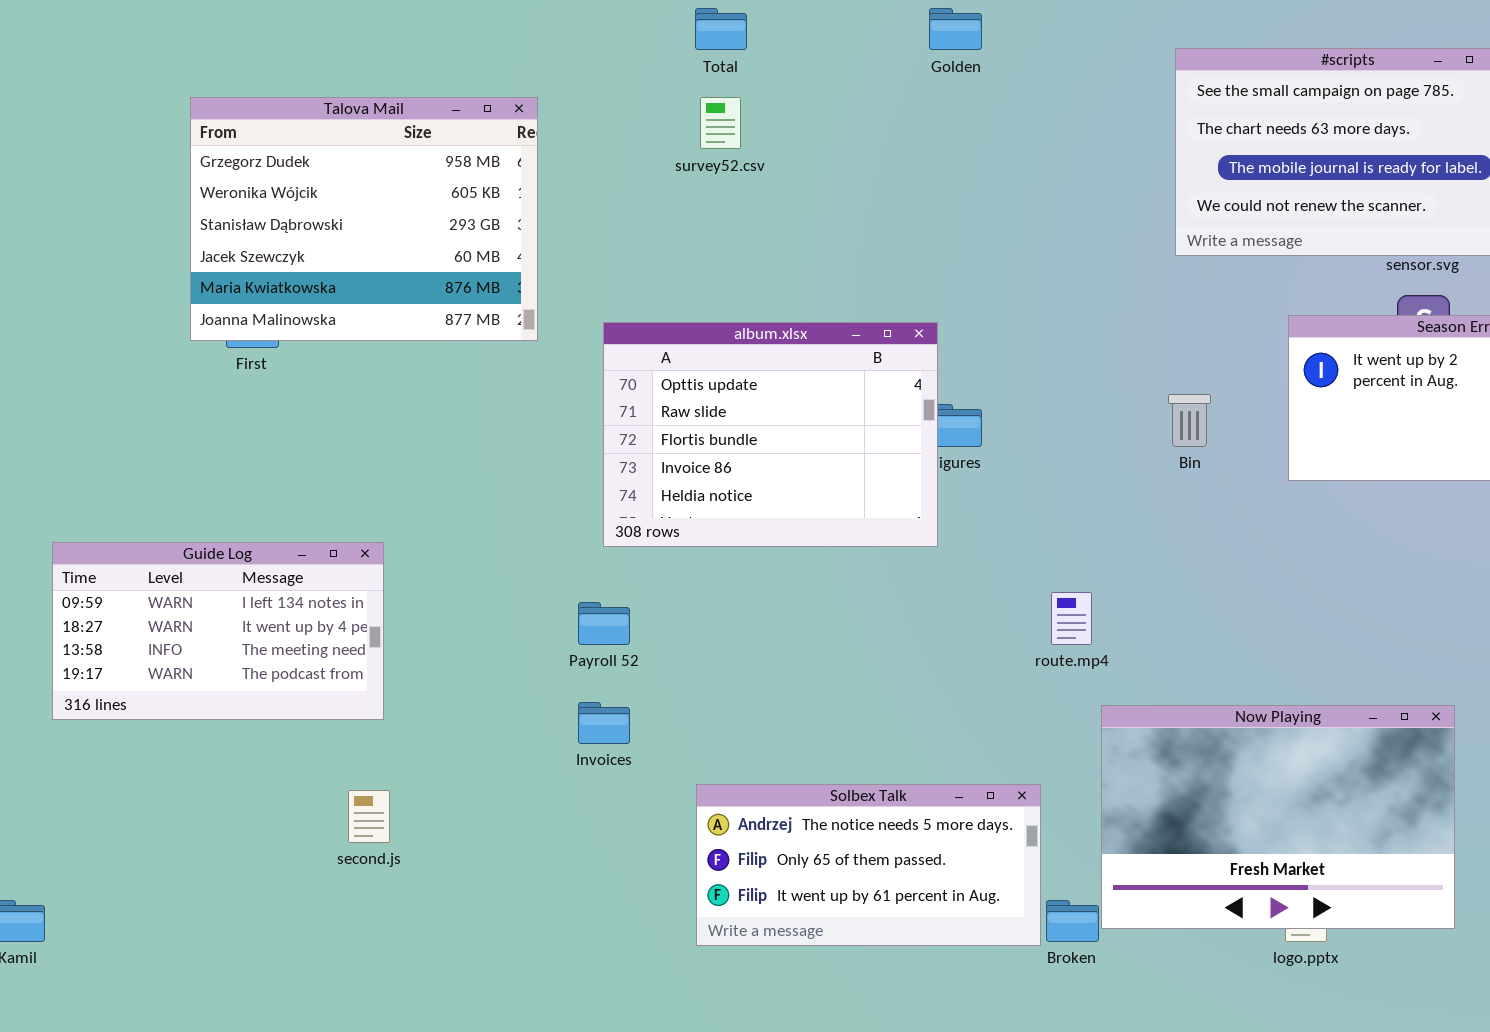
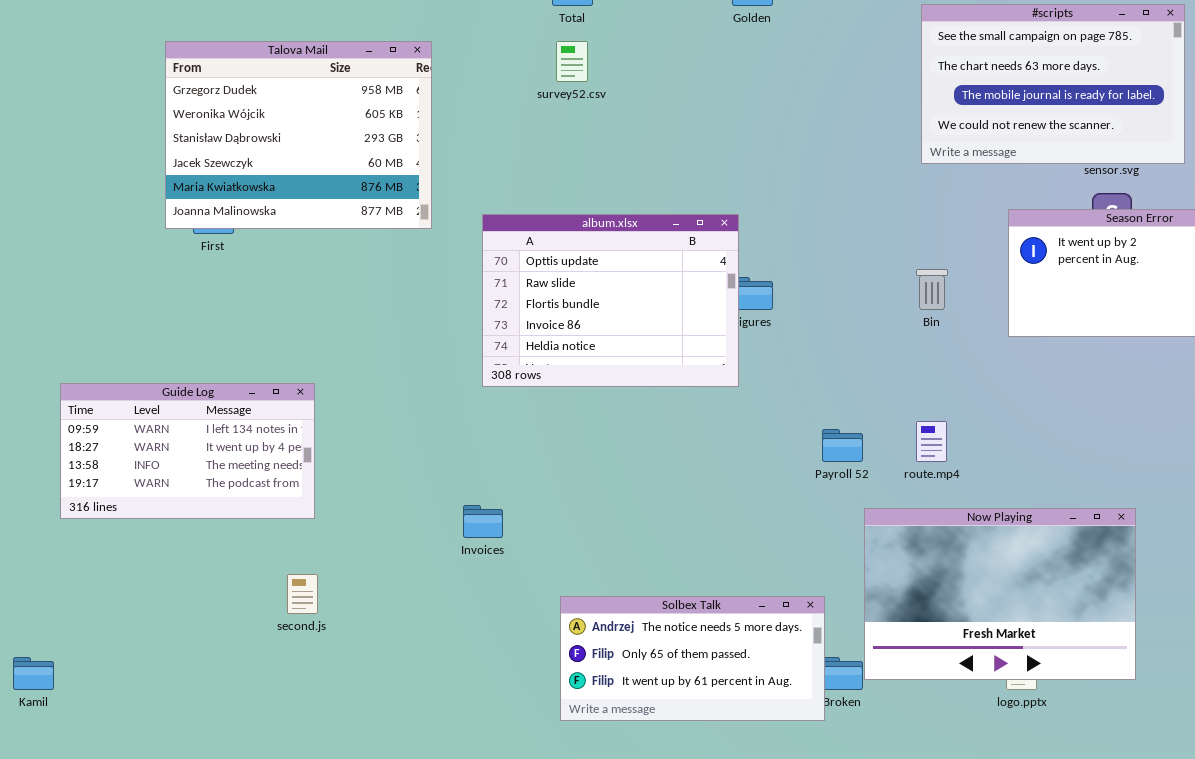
route.mp4: [1051,592,1092,645] -> [916,421,947,462], moved
Payroll 52: [578,602,630,645] -> [822,429,863,462], moved
Solbex Talk: [696,784,1041,946] -> [560,596,825,721], moved

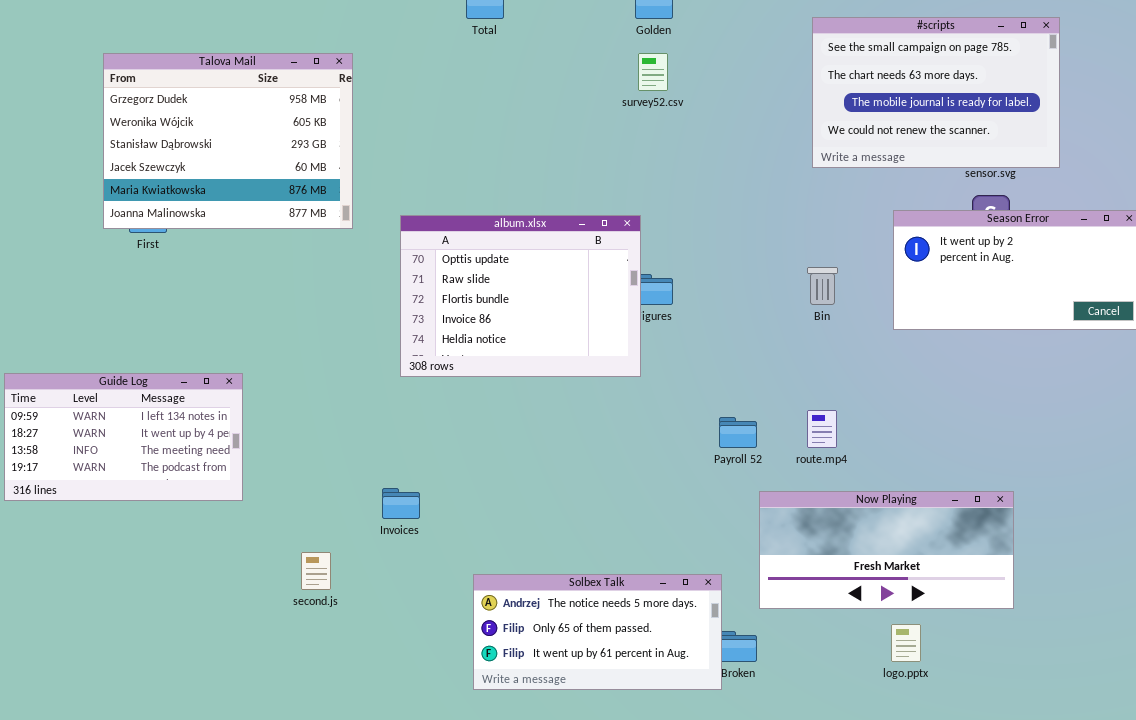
survey52.csv: [556,41,588,82] -> [638,53,668,91], moved
Now Playing: [864,508,1136,680] -> [759,491,1014,609], resized
second.js: [287,574,318,614] -> [301,552,331,590], moved

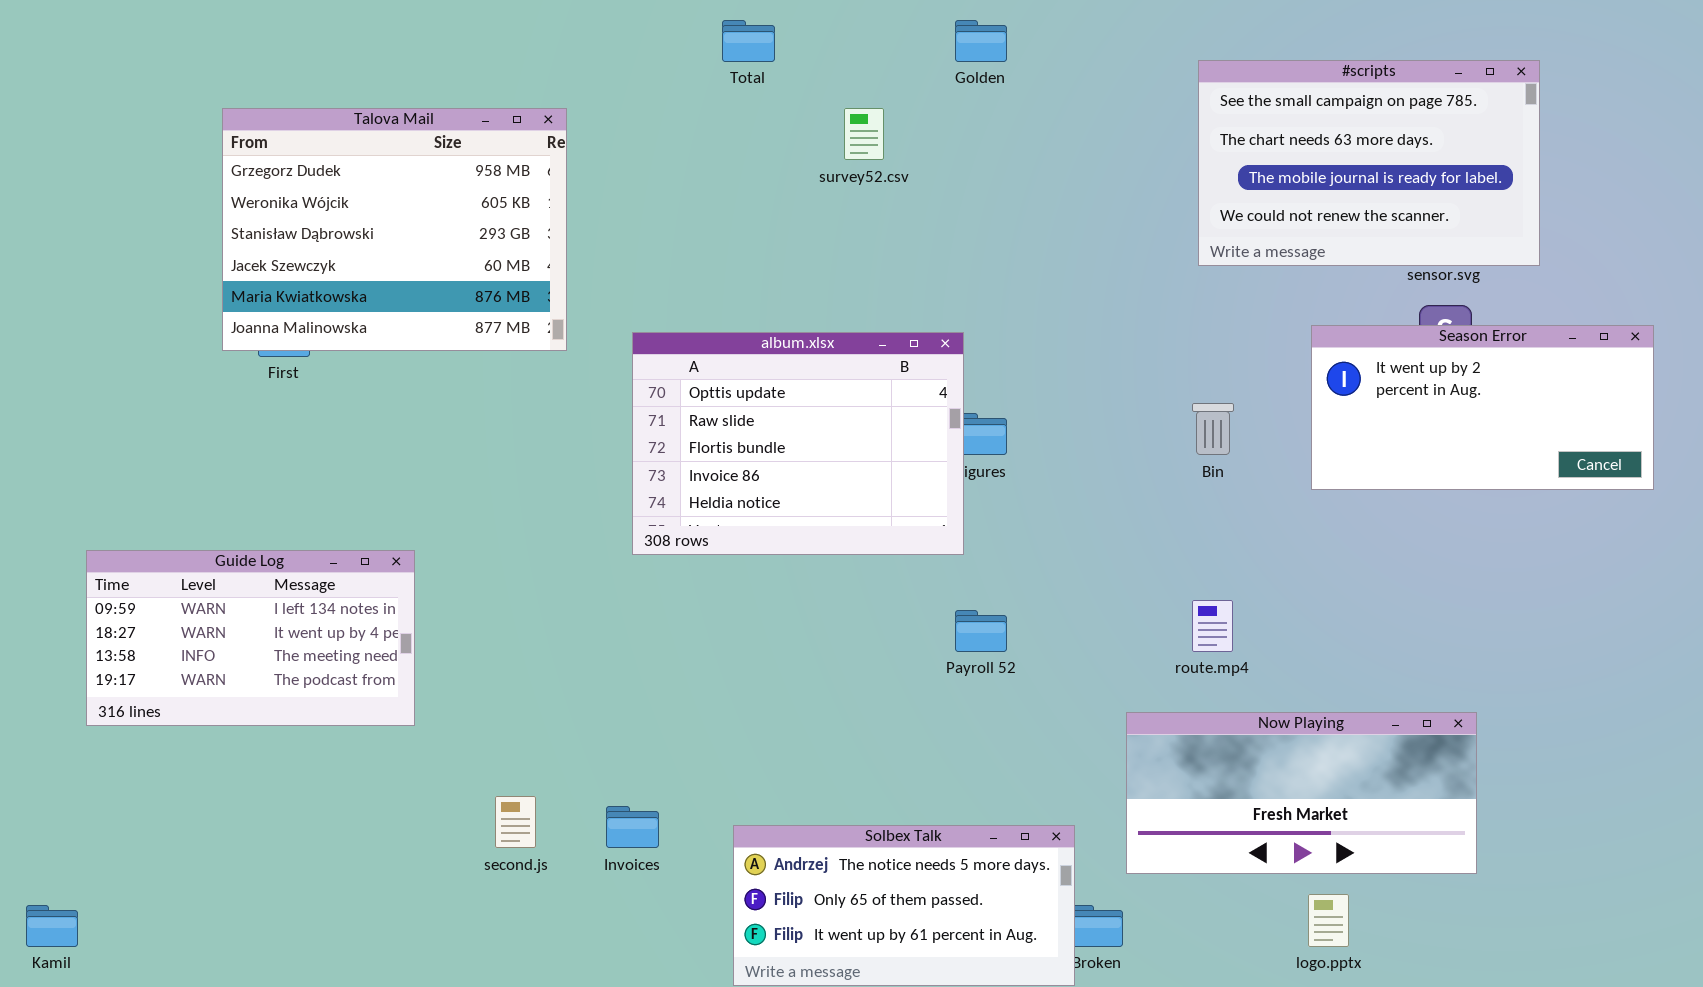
survey52.csv: [638,53,668,91] -> [844,108,884,160], moved
Payroll 52: [719,417,757,448] -> [955,610,1007,652], moved
Invoices: [382,488,420,519] -> [606,806,659,848], moved

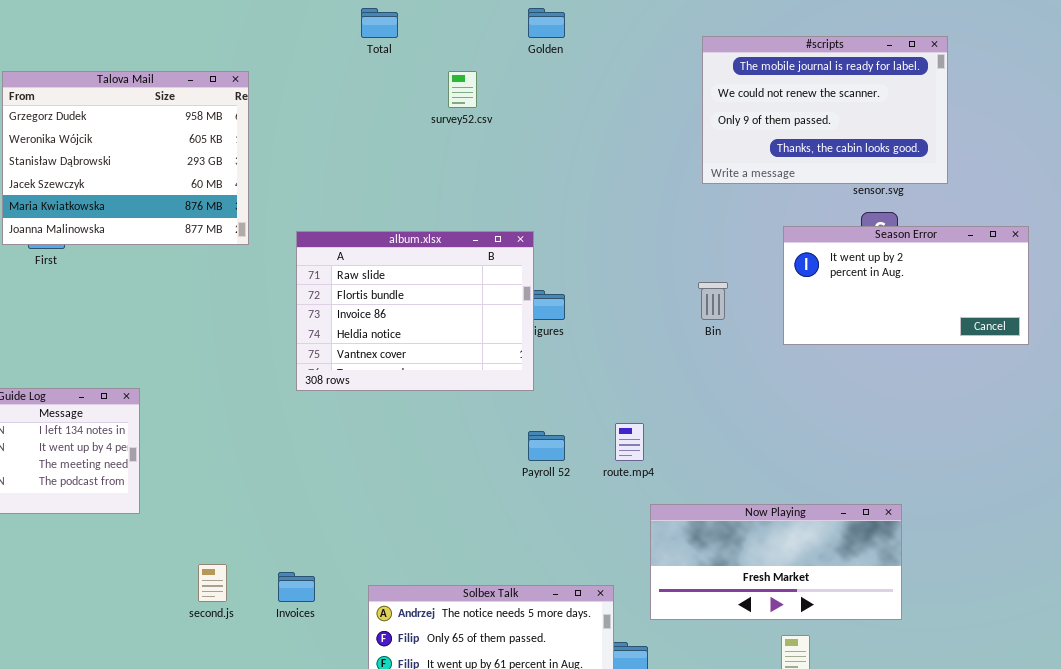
#scripts: [1198,60,1540,266] -> [702,36,948,184], scrolled down 2 rows
album.xlsx: [632,332,964,555] -> [296,231,534,391], scrolled down 1 row
route.mp4: [1192,600,1233,652] -> [615,423,644,461], moved

